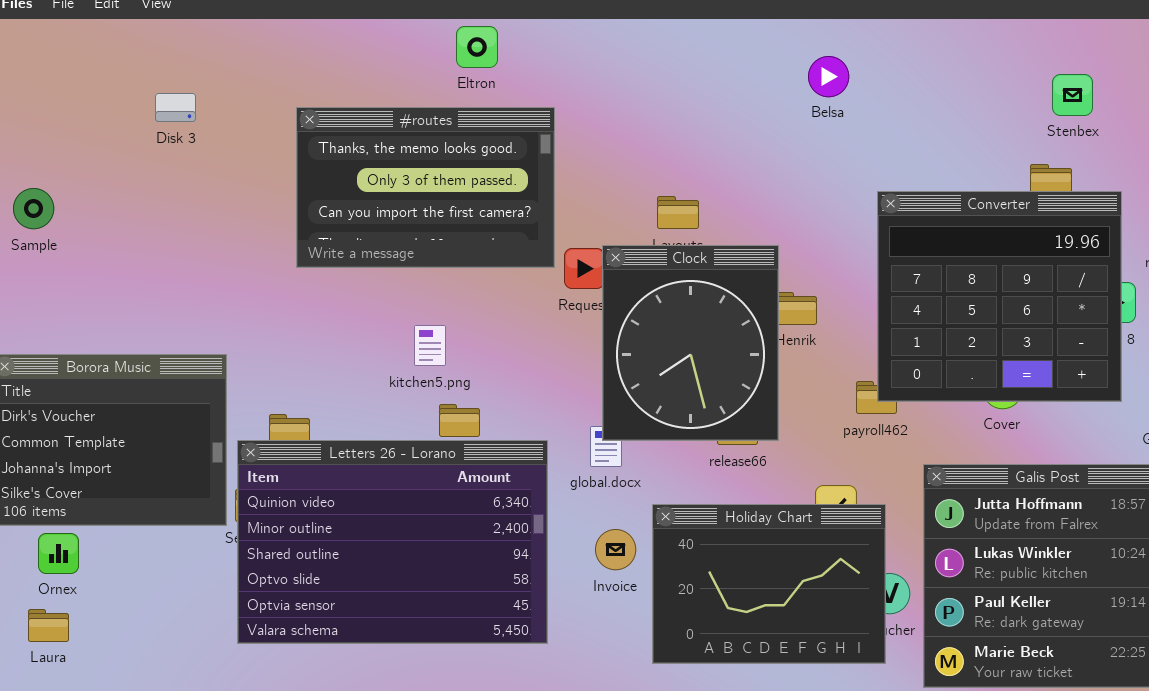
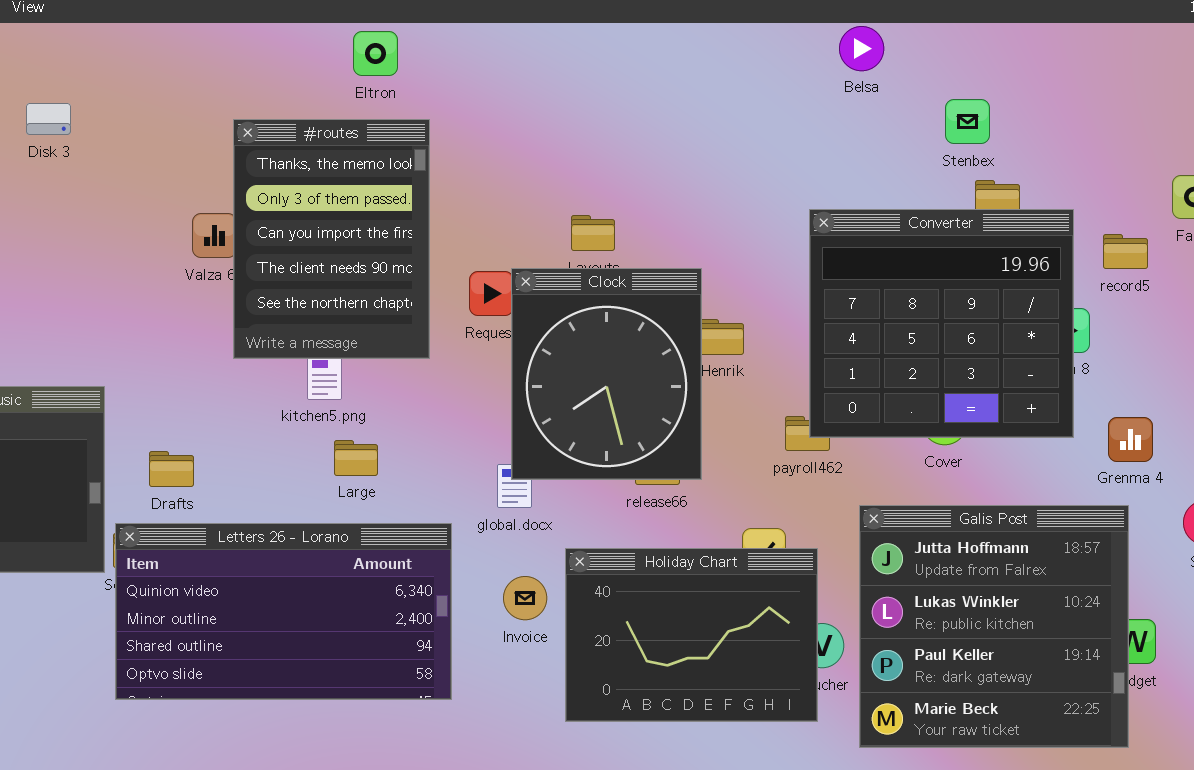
Belsa: [808,56,849,97] -> [839,26,884,71], moved
Stenbex: [1052,74,1093,116] -> [945,99,990,144], moved
#routes: [296,107,555,268] -> [233,119,430,359], moved, resized
Letters 26 - Lorano: [237,440,548,644] -> [115,523,452,700], resized

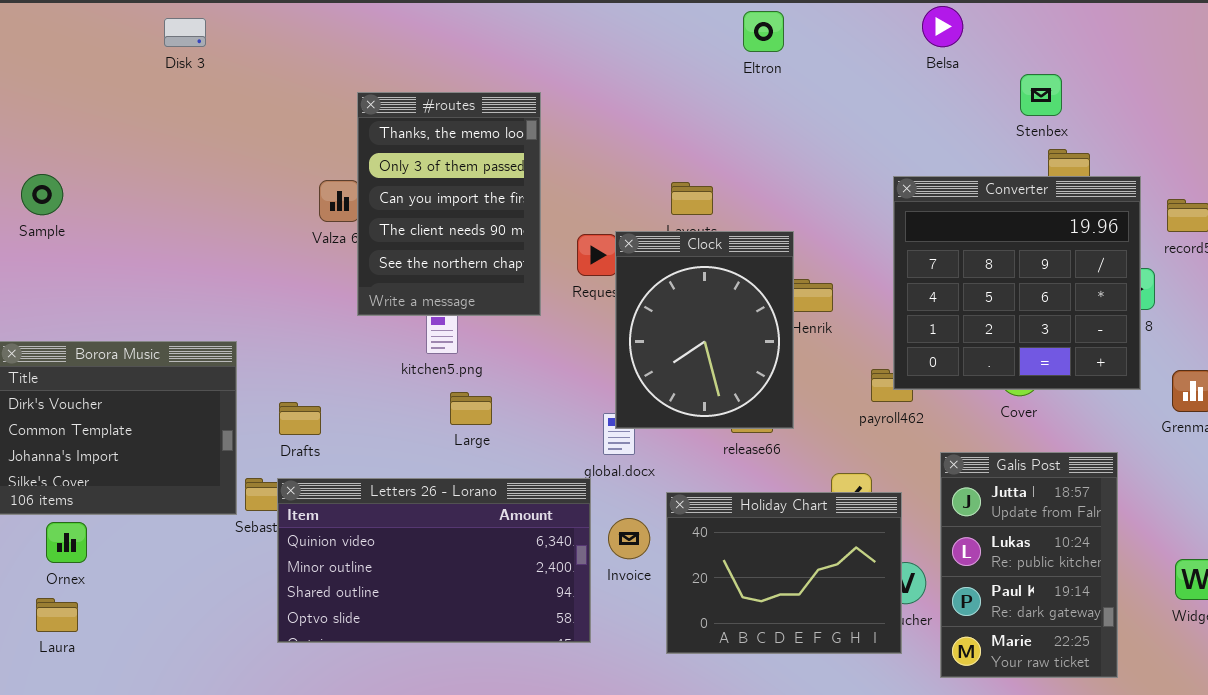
Eltron: [353,31,398,76] -> [743,11,784,52], moved
Disk 3: [26,103,71,135] -> [164,18,206,47], moved
Galis Post: [859,505,1129,748] -> [940,452,1118,678], resized
Letters 26 - Lorano: [115,523,452,700] -> [277,478,591,643], moved

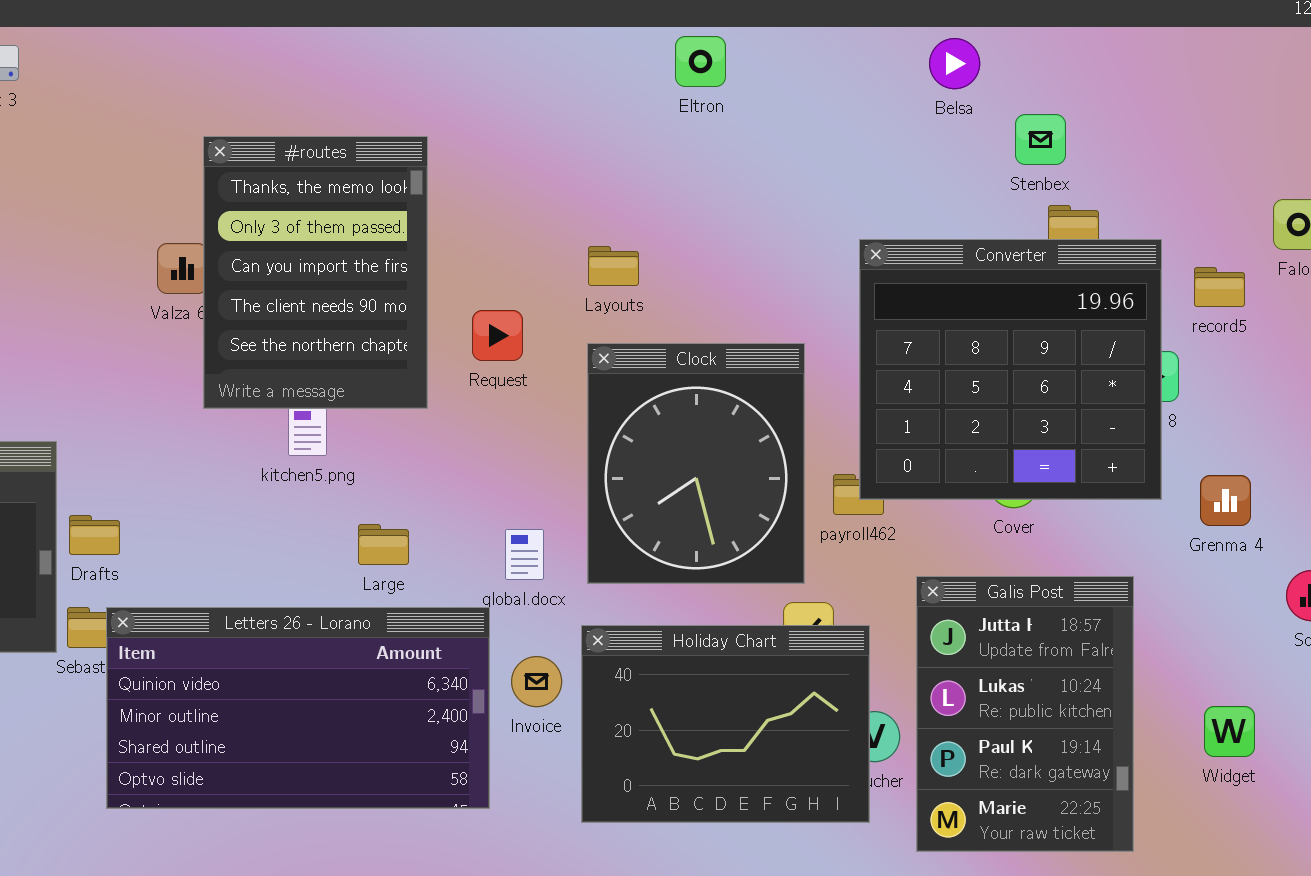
Belsa: [922,6,963,47] -> [929,38,980,89], moved
Clock: [615,231,794,429] -> [587,343,805,584], moved
Large: [450,392,492,425] -> [358,524,409,565], moved
Drafts: [279,402,321,435] -> [69,515,120,555], moved

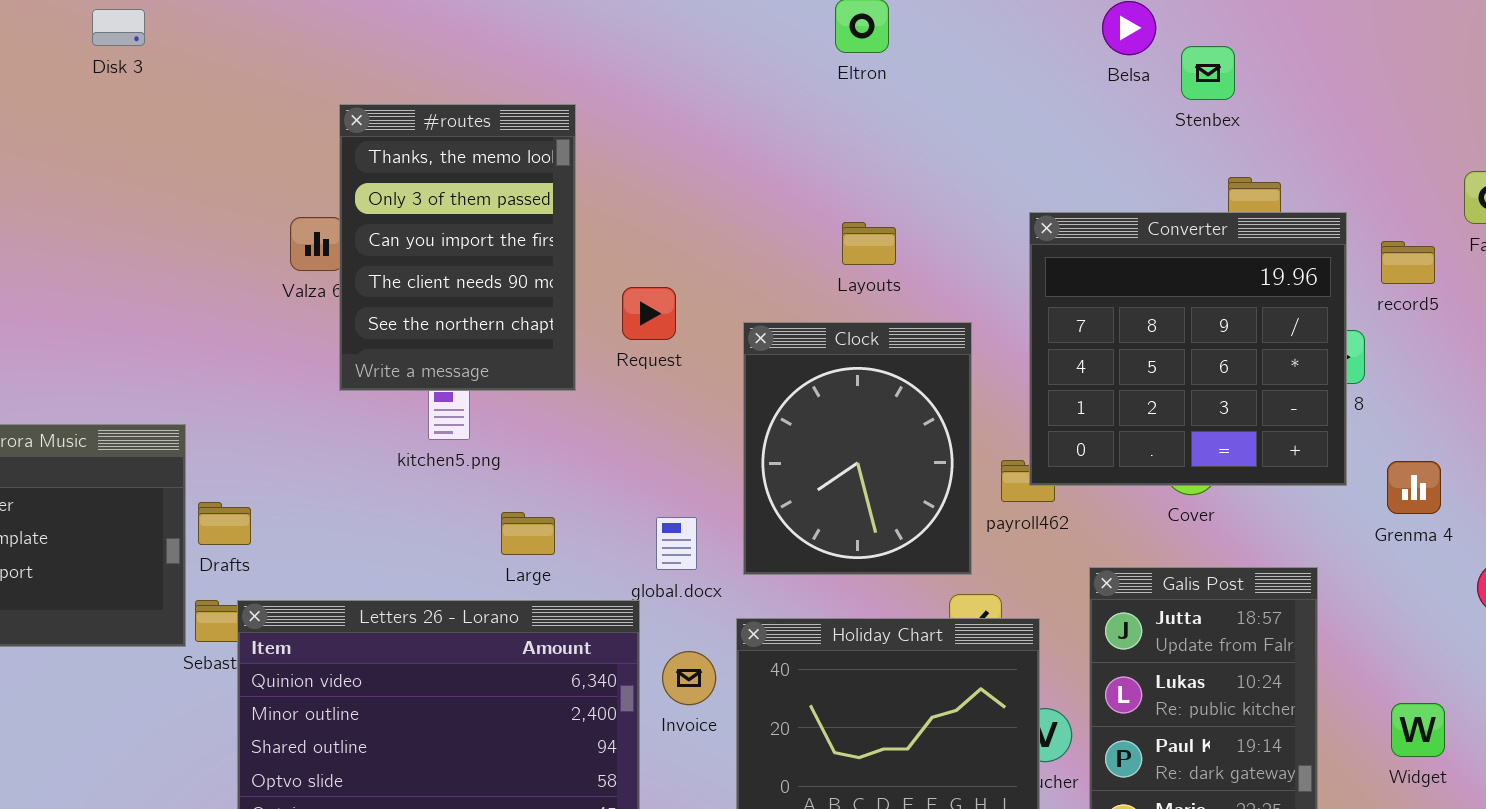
Stenbex: [1015,114,1066,165] -> [1181,46,1235,100], moved
Layouts: [588,246,639,286] -> [842,222,896,265], moved

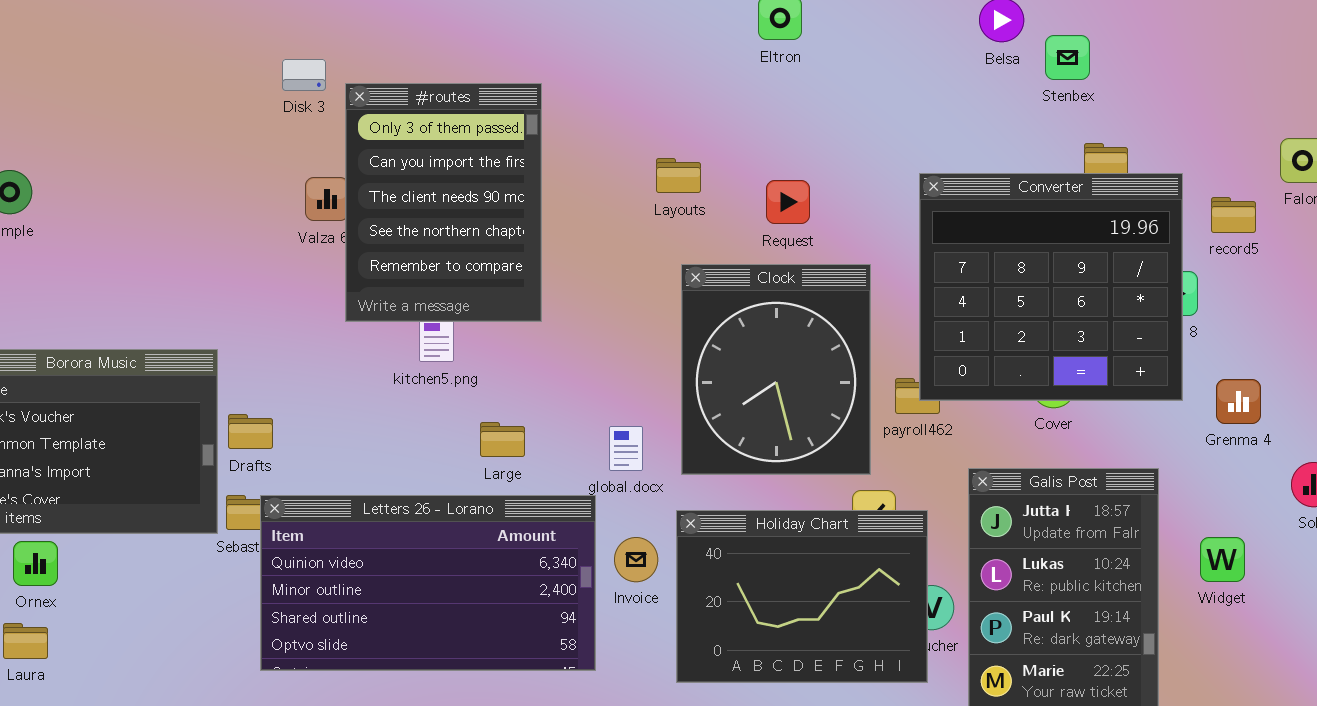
Disk 3: [92,9,145,46] -> [282,59,326,91], moved
#routes: [339,104,576,391] -> [345,83,542,322], scrolled down 1 row
Layouts: [842,222,896,265] -> [656,158,701,193], moved
Request: [622,287,676,340] -> [766,180,810,224], moved
Widget: [1391,703,1445,757] -> [1200,537,1245,582], moved

